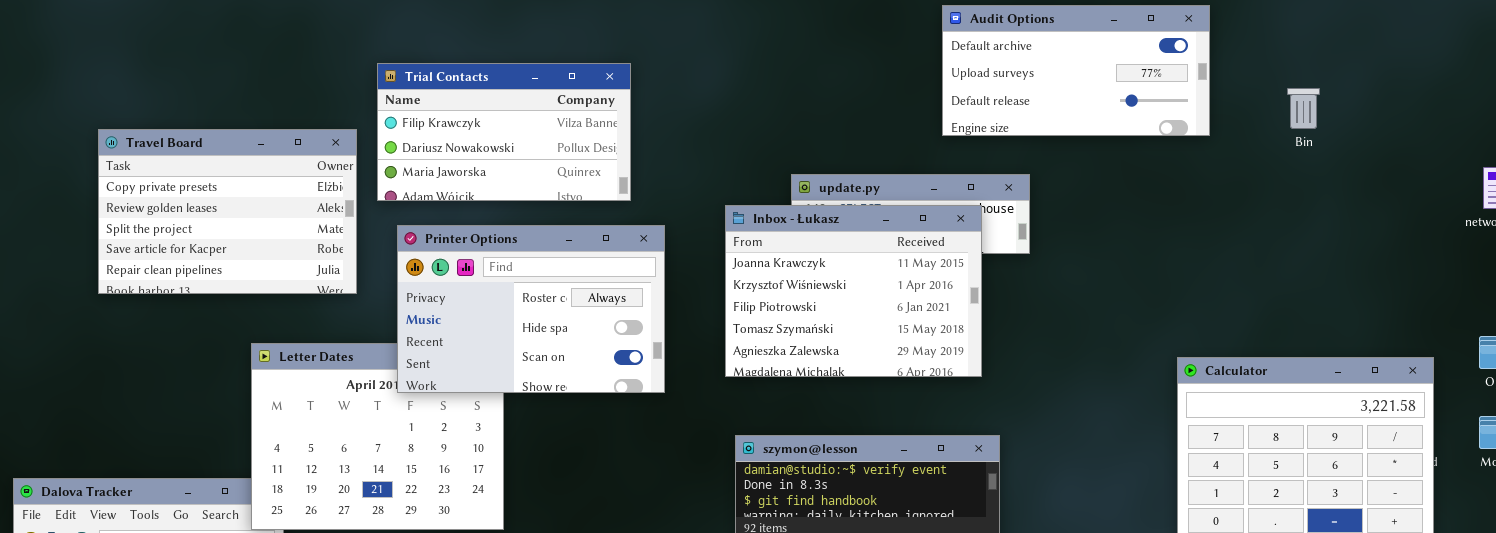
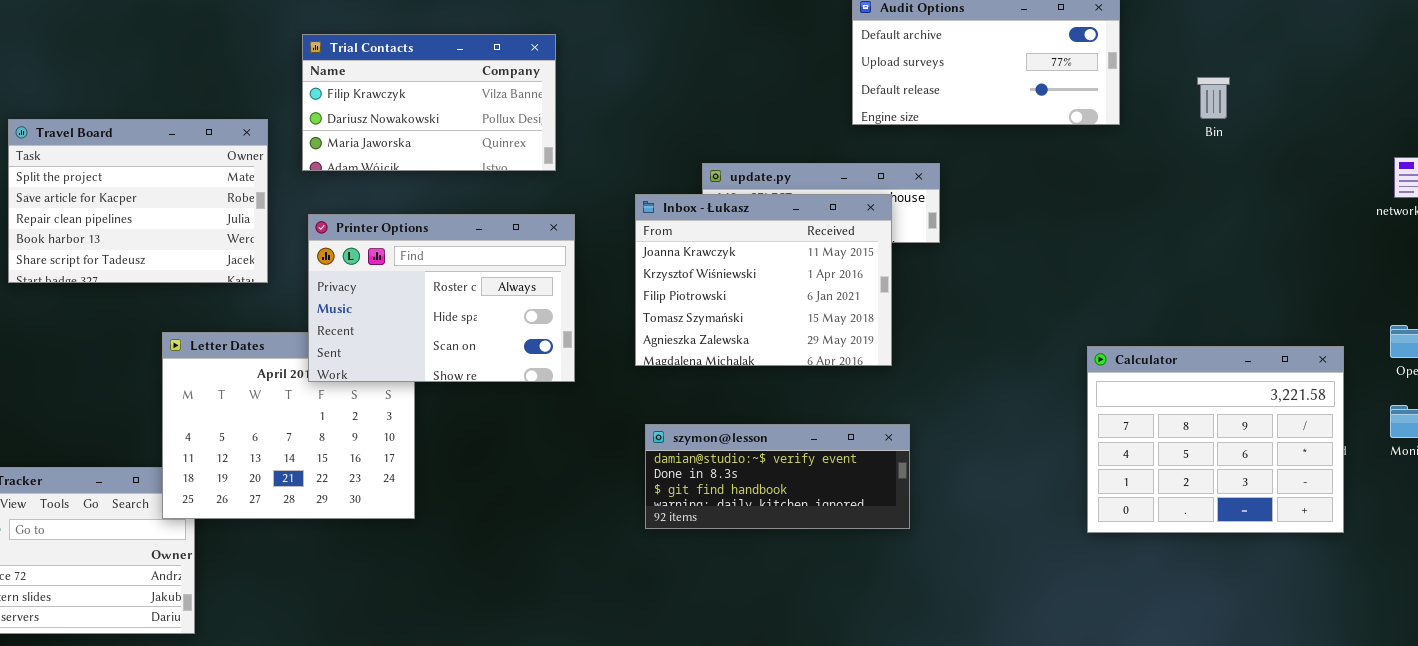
Trial Contacts: [377,63,631,201] -> [302,34,556,171], moved
Travel Board: [98,129,357,294] -> [8,119,268,283], scrolled down 2 rows

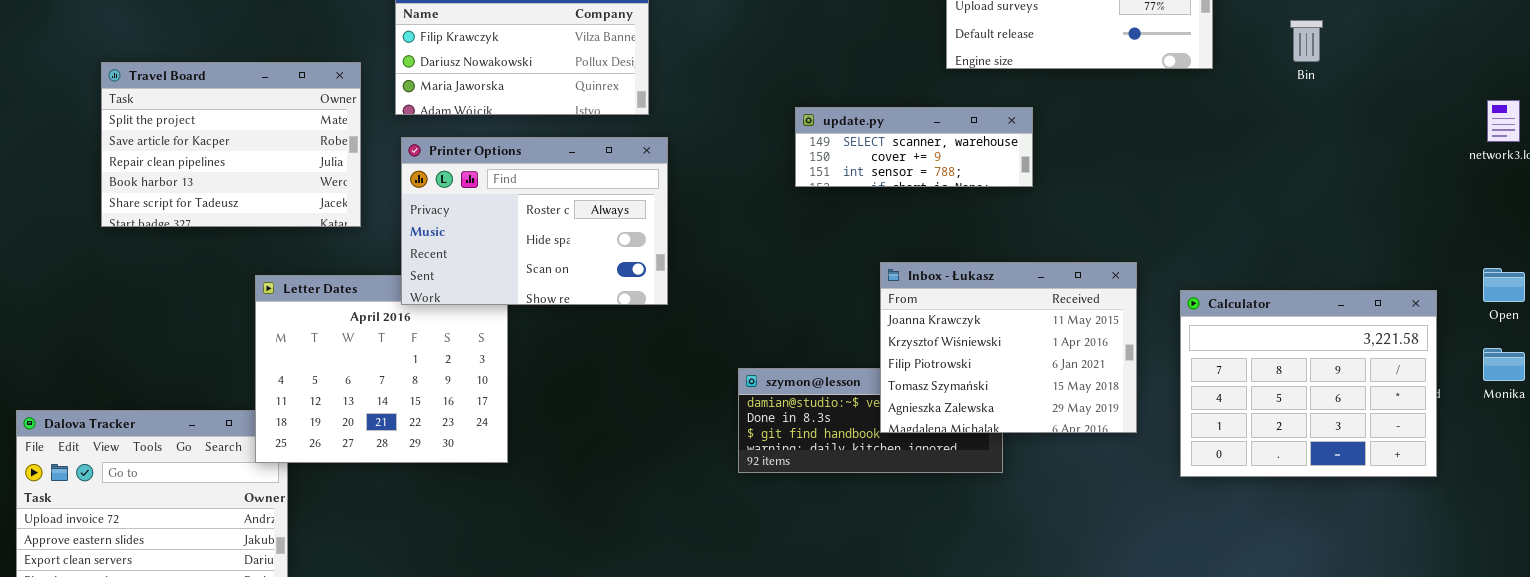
Inbox - Łukasz: [635,194,892,366] -> [880,262,1137,433], moved
Printer Options: [308,214,575,382] -> [401,137,668,305], moved

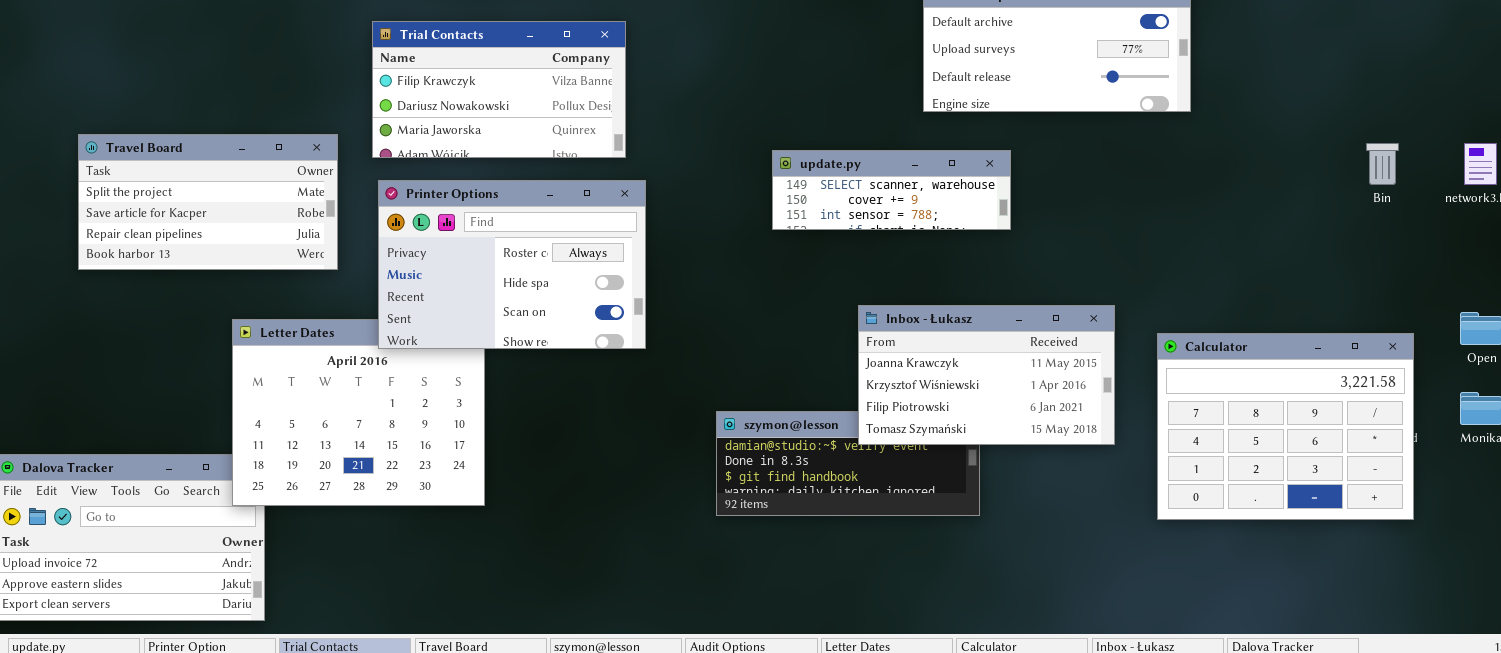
Bin: [1290,20,1323,62] -> [1366,143,1399,185], moved
Travel Board: [101,62,361,227] -> [78,134,338,270], resized
Inbox - Łukasz: [880,262,1137,433] -> [858,305,1115,445], resized

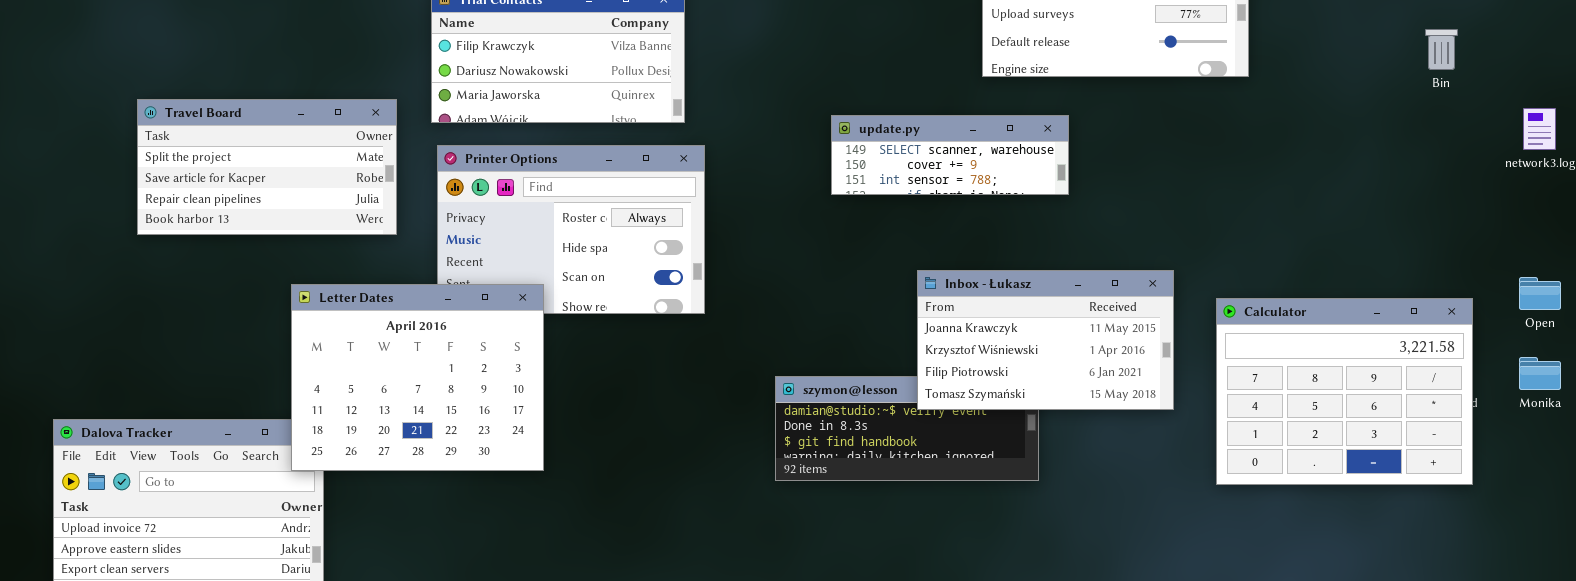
Bin: [1366,143,1399,185] -> [1425,29,1458,70], moved
Letter Dates: [232,319,485,506] -> [291,284,544,471], raised

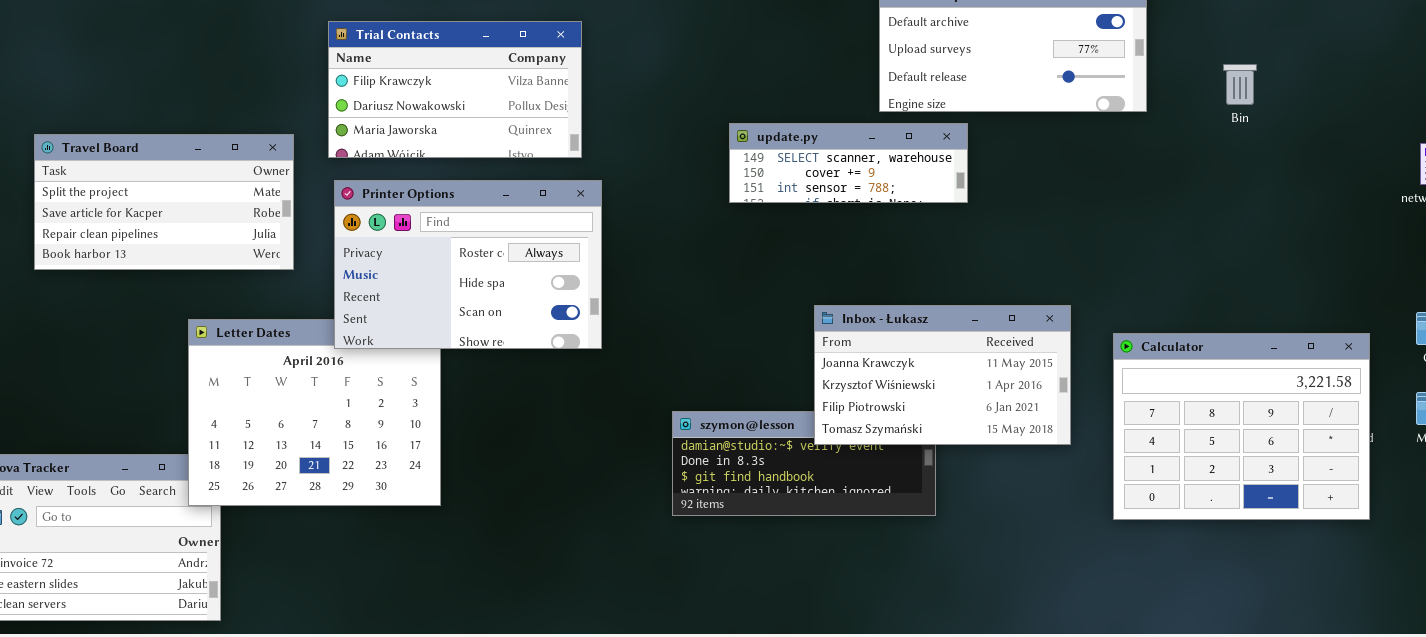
Bin: [1425,29,1458,70] -> [1223,64,1257,105], moved
update.py: [831,115,1069,195] -> [729,123,968,203], moved
Printer Options: [437,145,705,314] -> [334,180,602,349], raised

